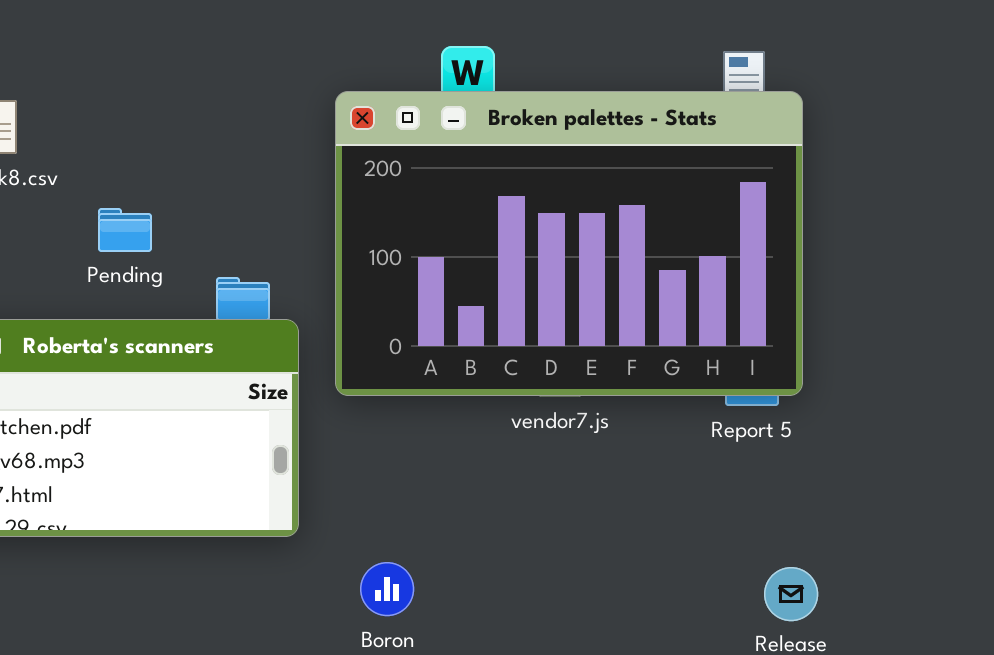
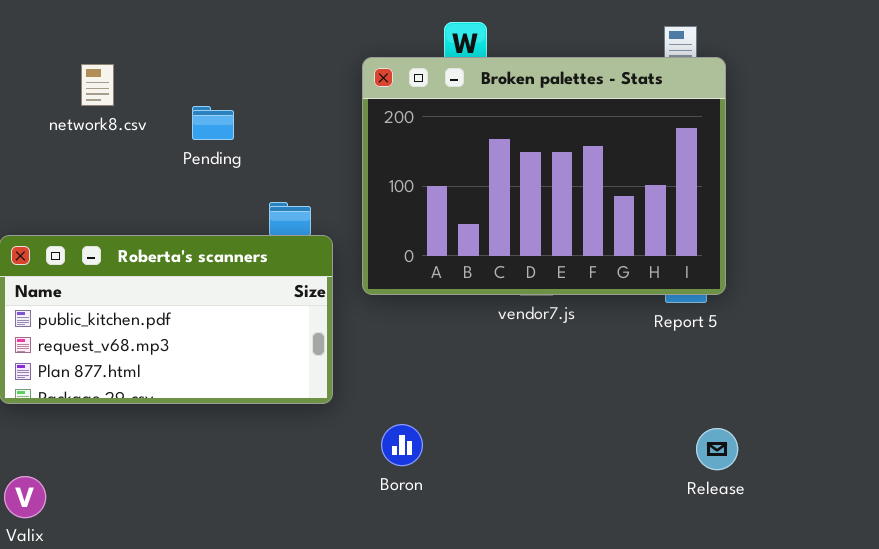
Pending: [98,208,152,252] -> [192,106,234,140], moved

